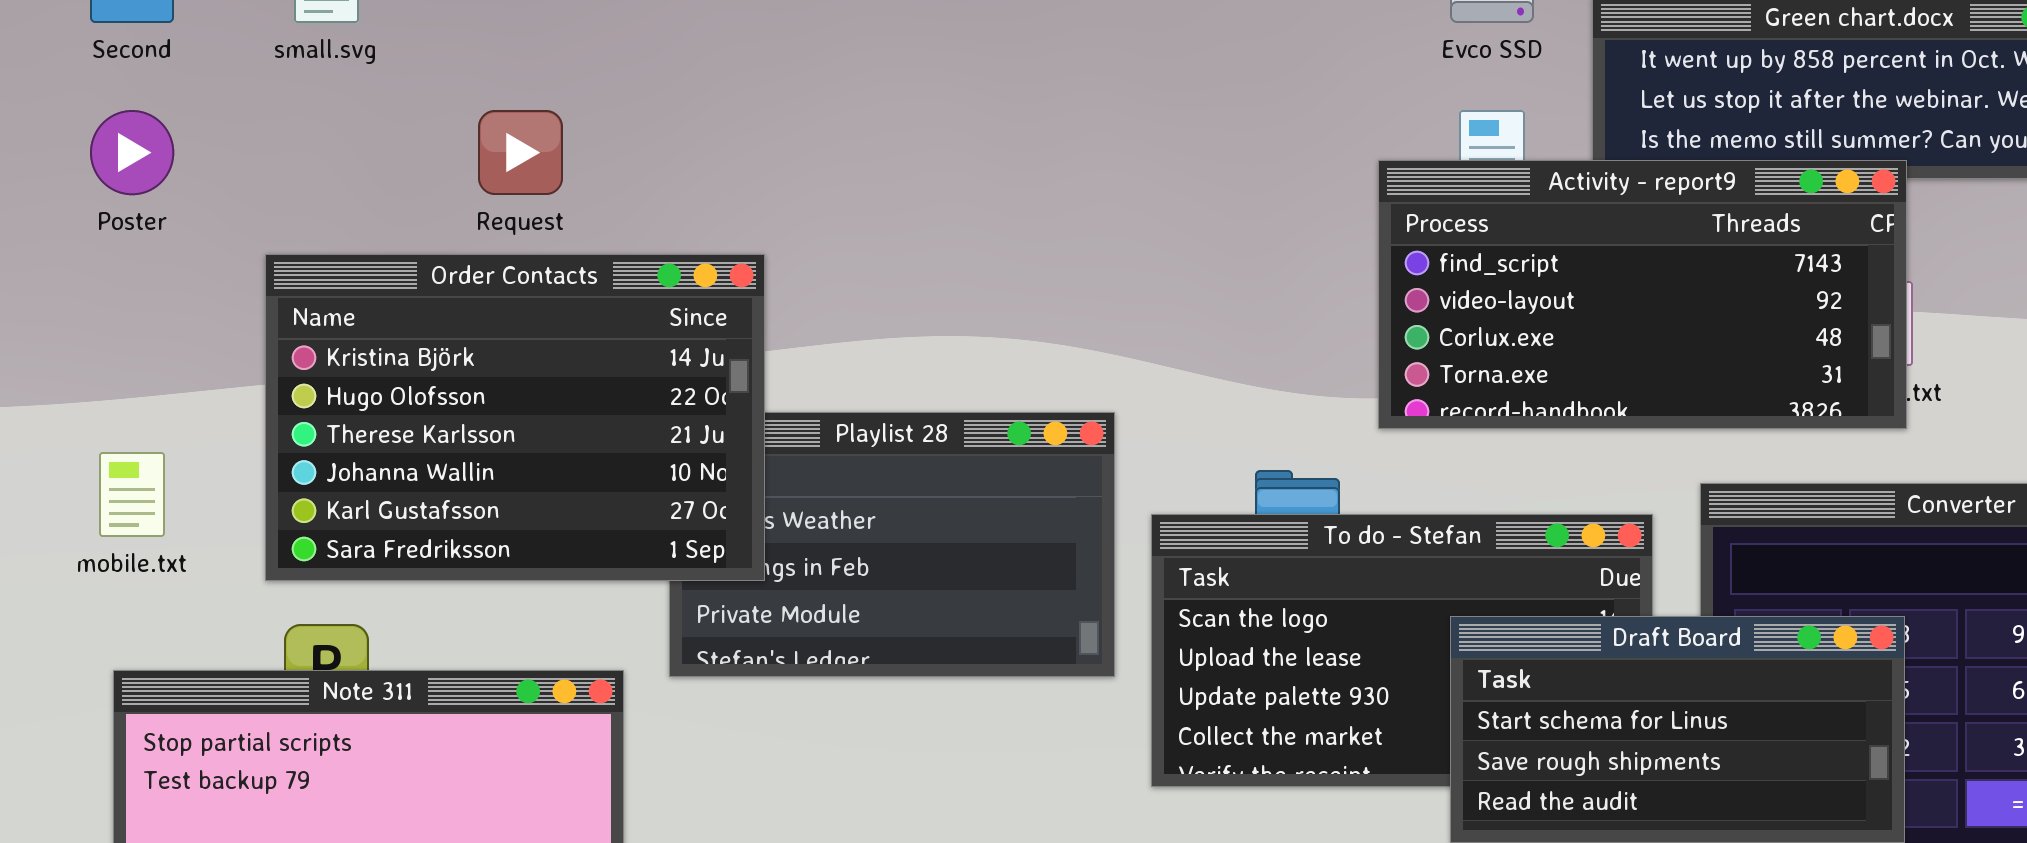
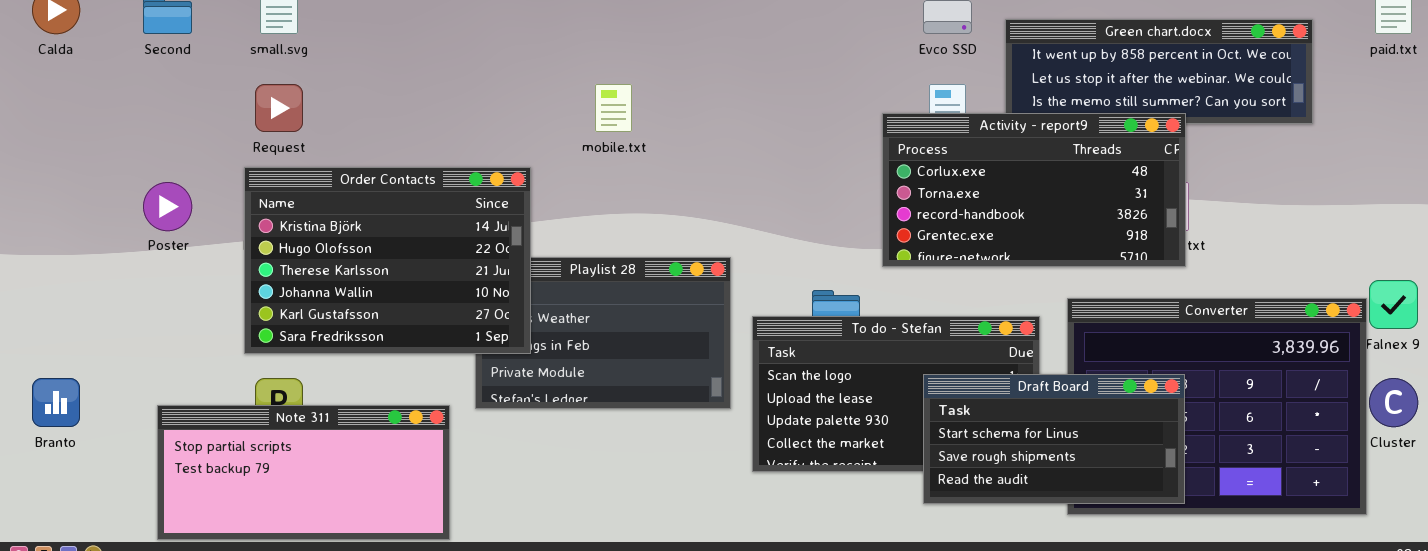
Poster: [90,110,174,195] -> [143,182,192,231], moved
Request: [478,110,563,195] -> [255,84,303,132], moved
Activity - report9: [1378,160,1907,429] -> [882,113,1186,267], scrolled down 2 rows
mobile.txt: [99,452,165,537] -> [595,84,632,132], moved

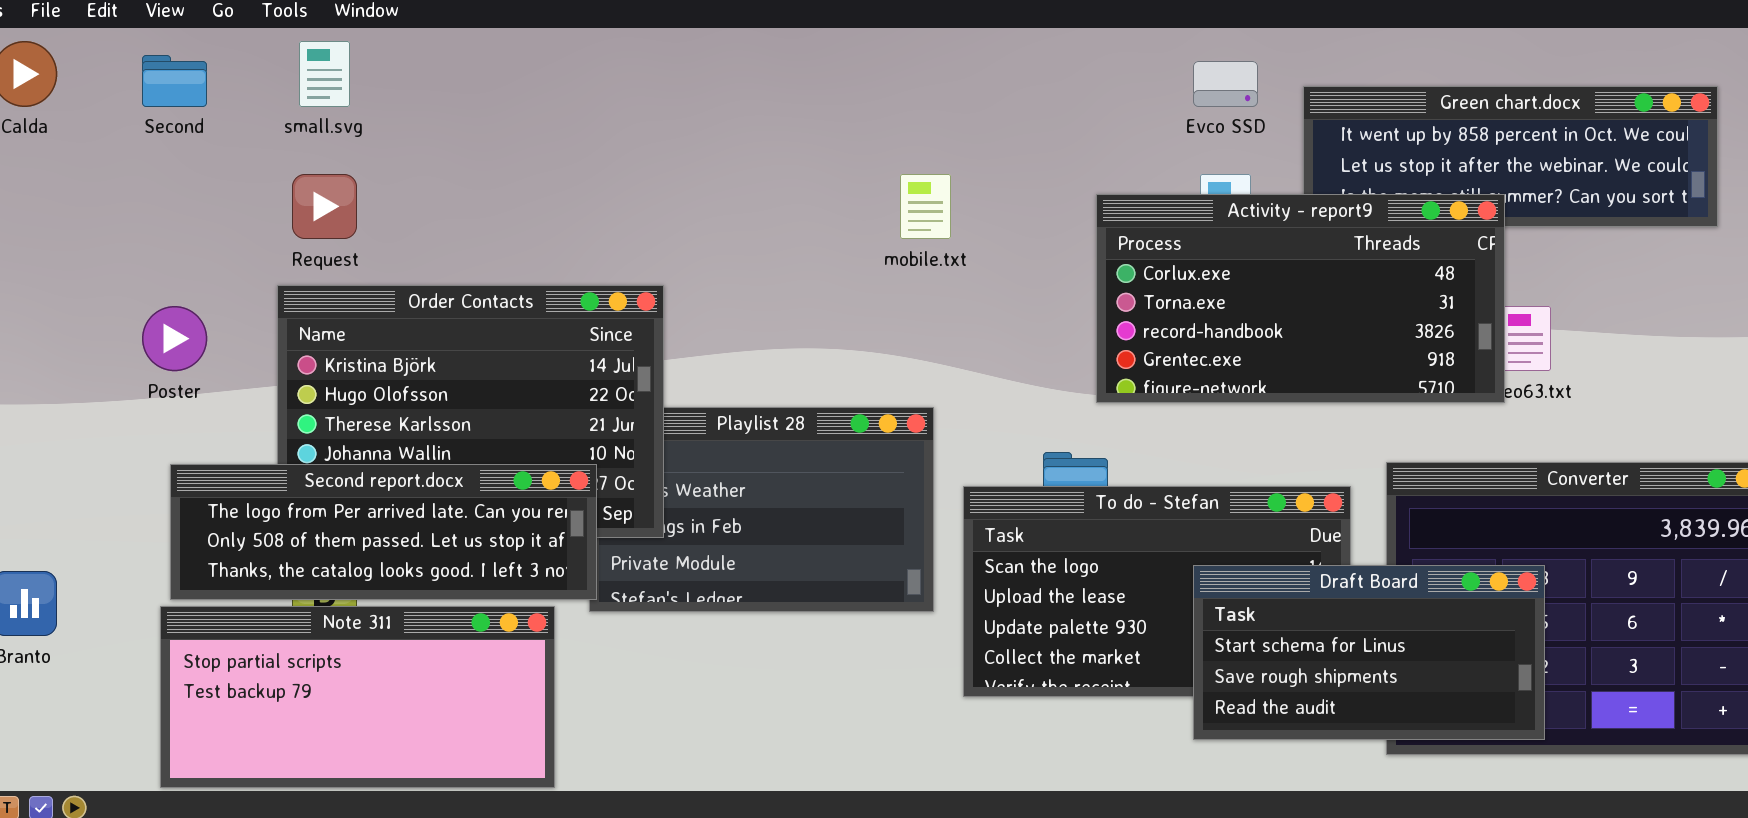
mobile.txt: [595,84,632,132] -> [900,174,951,239], moved
Activity - report9: [882,113,1186,267] -> [1096,194,1505,403], moved
Second report.docx: none -> [170,464,597,600], opened

